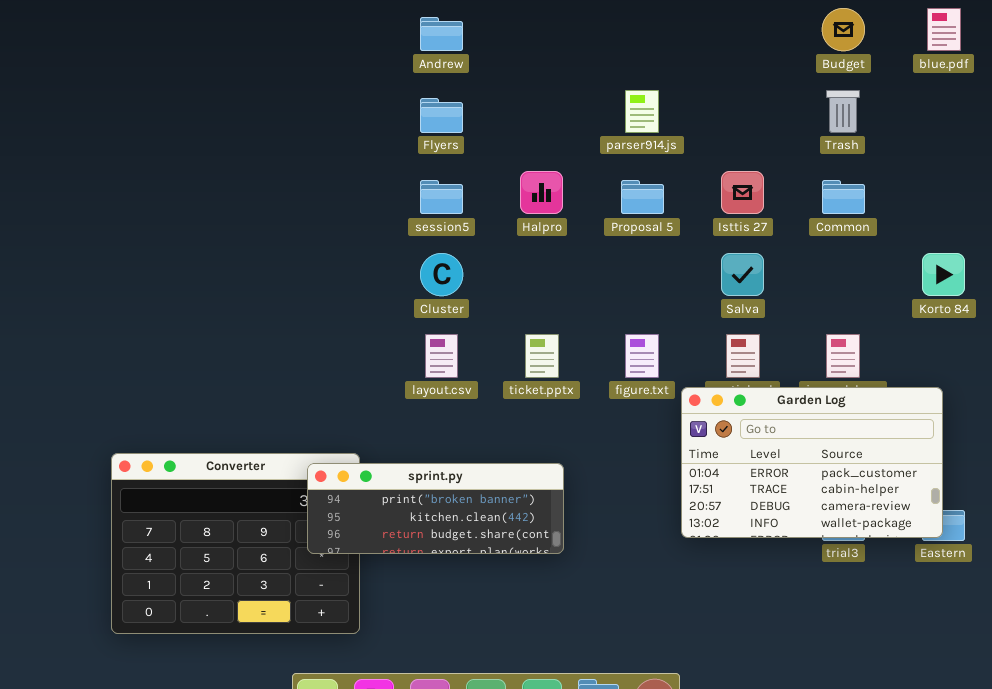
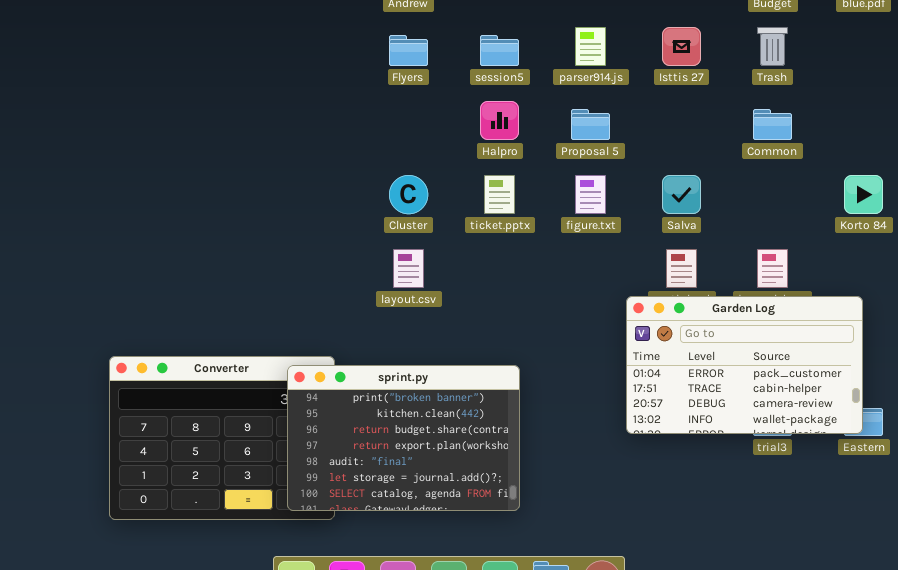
Isttis 27: [721,171,764,214] -> [662,27,701,66], moved
session5: [420,180,463,214] -> [480,35,519,66], moved
ticket.pptx: [525,334,559,378] -> [484,175,515,214], moved
figure.txt: [625,334,659,378] -> [575,175,606,214], moved
sprint.py: [307,463,564,554] -> [287,365,520,511], resized

